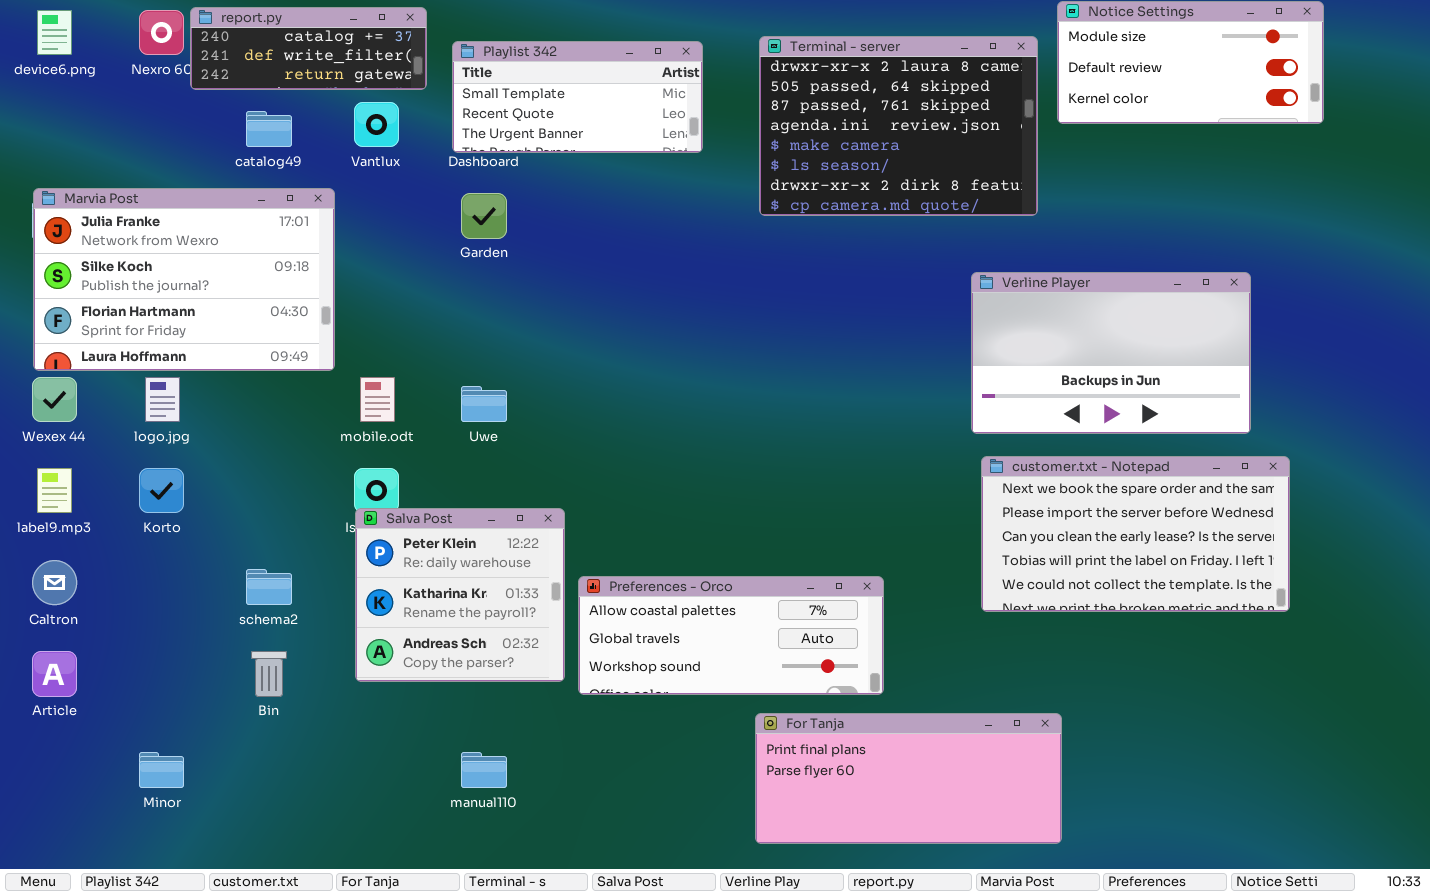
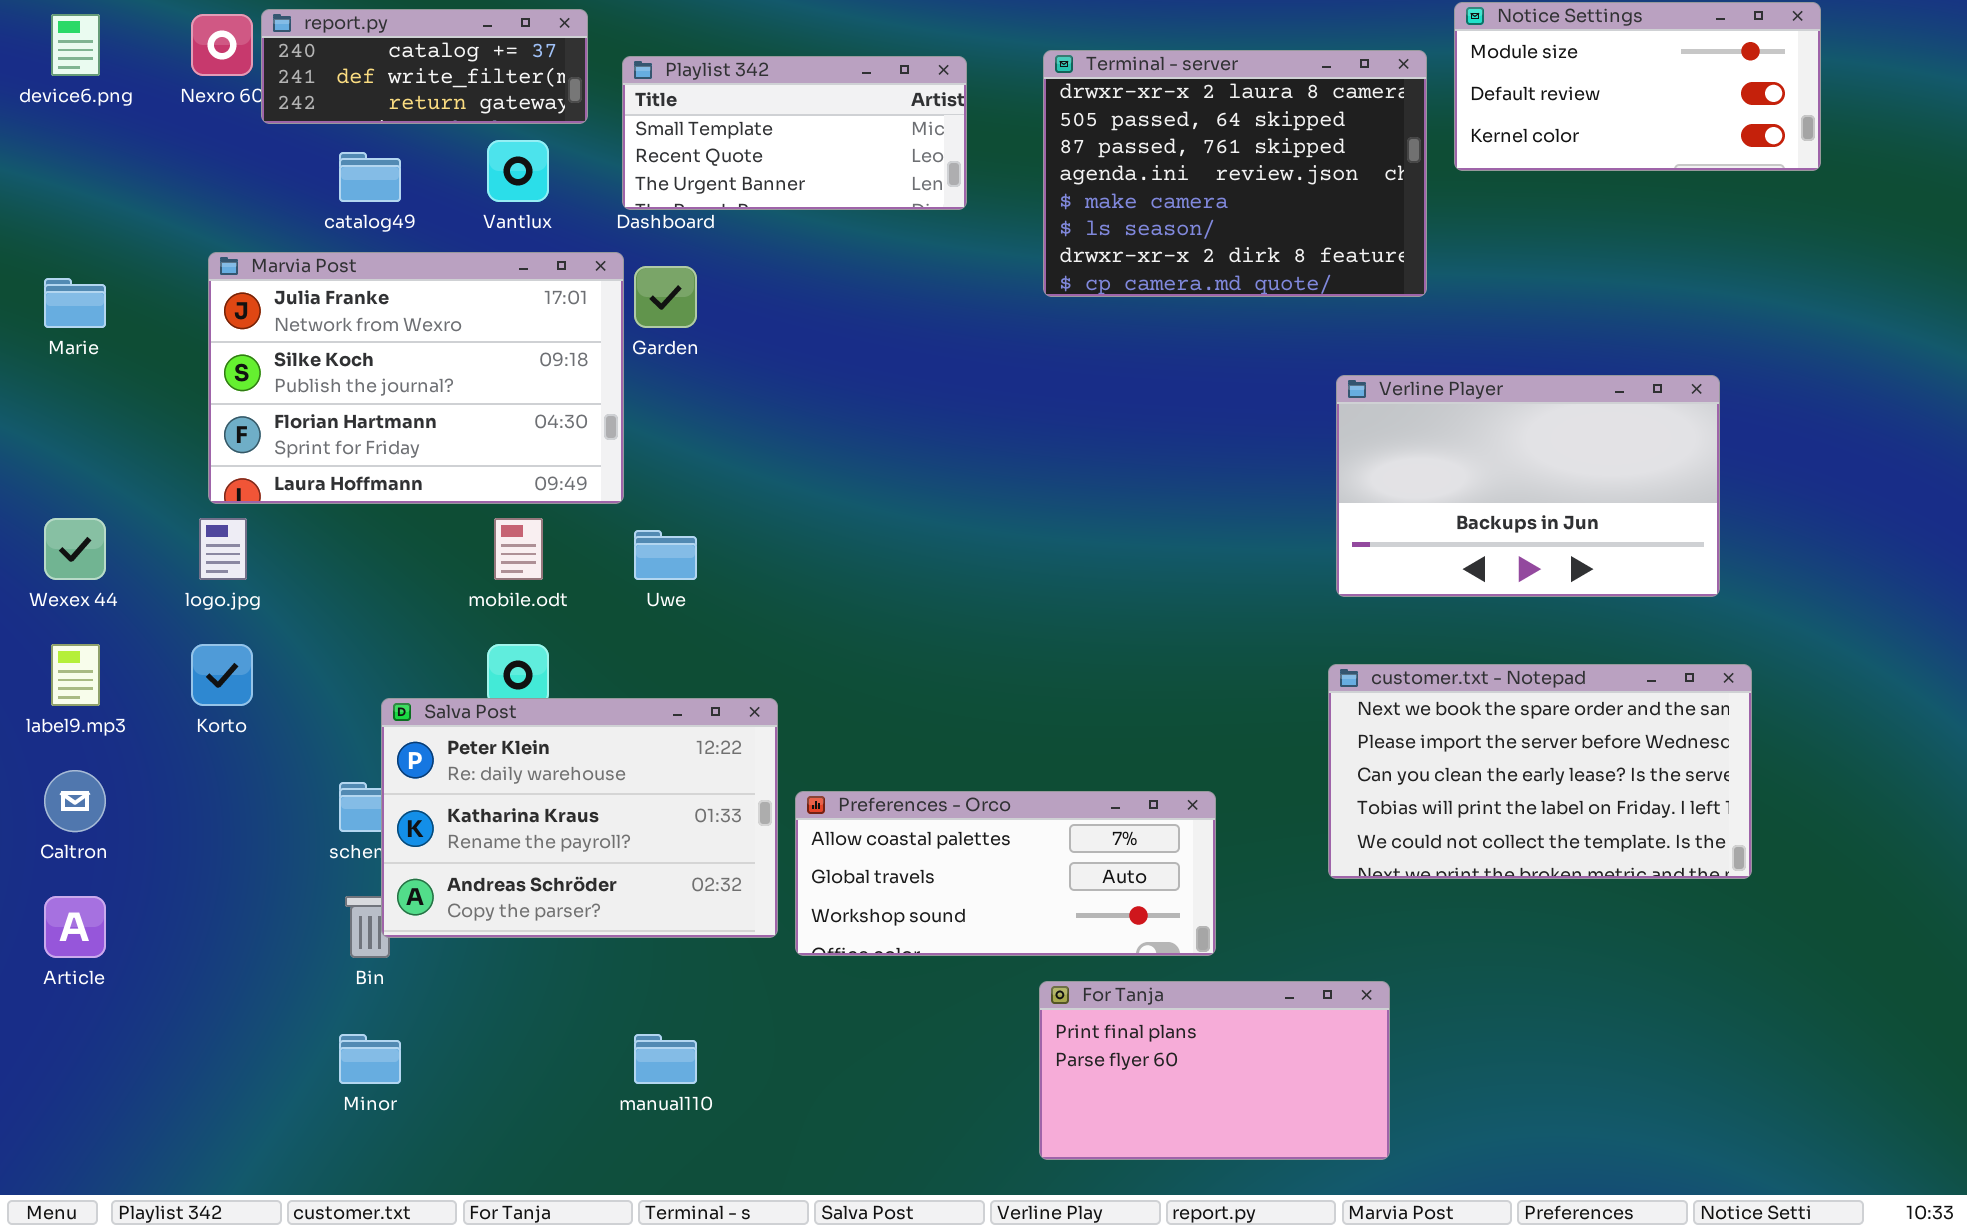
Marvia Post: [33,188,335,371] -> [208,252,624,504], moved
customer.txt - Notepad: [981,456,1290,612] -> [1328,664,1752,879], moved
Salva Post: [355,508,565,682] -> [381,698,778,938], resized
For Tanja: [755,713,1062,844] -> [1039,981,1390,1160], resized
Minor: [139,752,184,788] -> [339,1034,401,1084], moved

